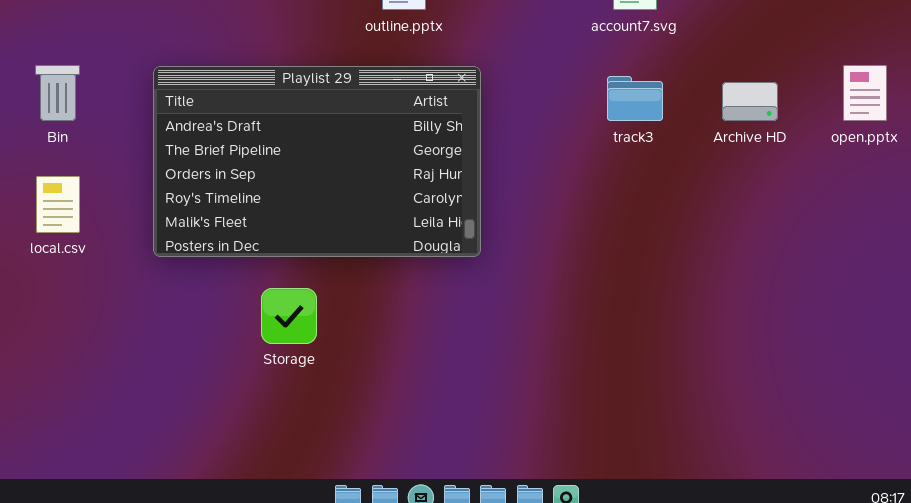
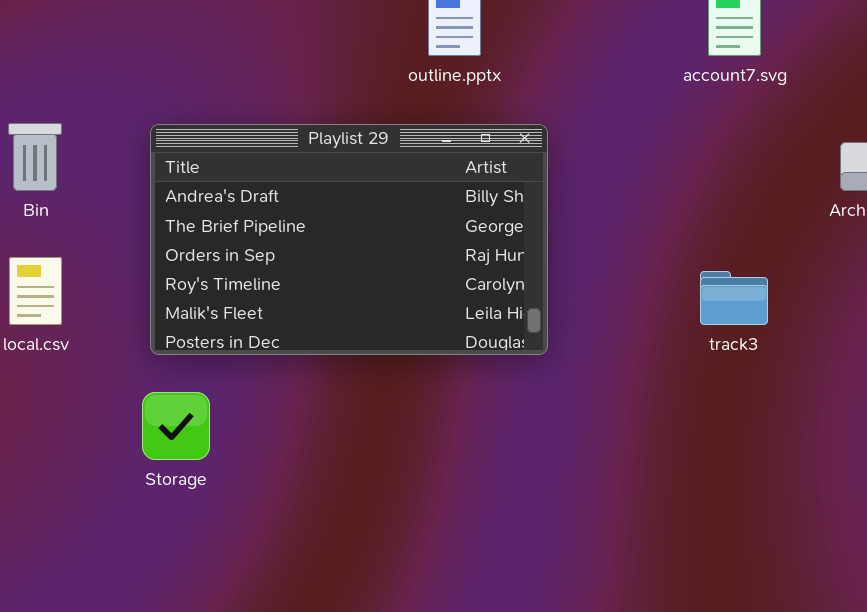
track3: [607,76,663,121] -> [700,271,768,325], moved
Storage: [261,288,317,344] -> [142,392,210,460], moved

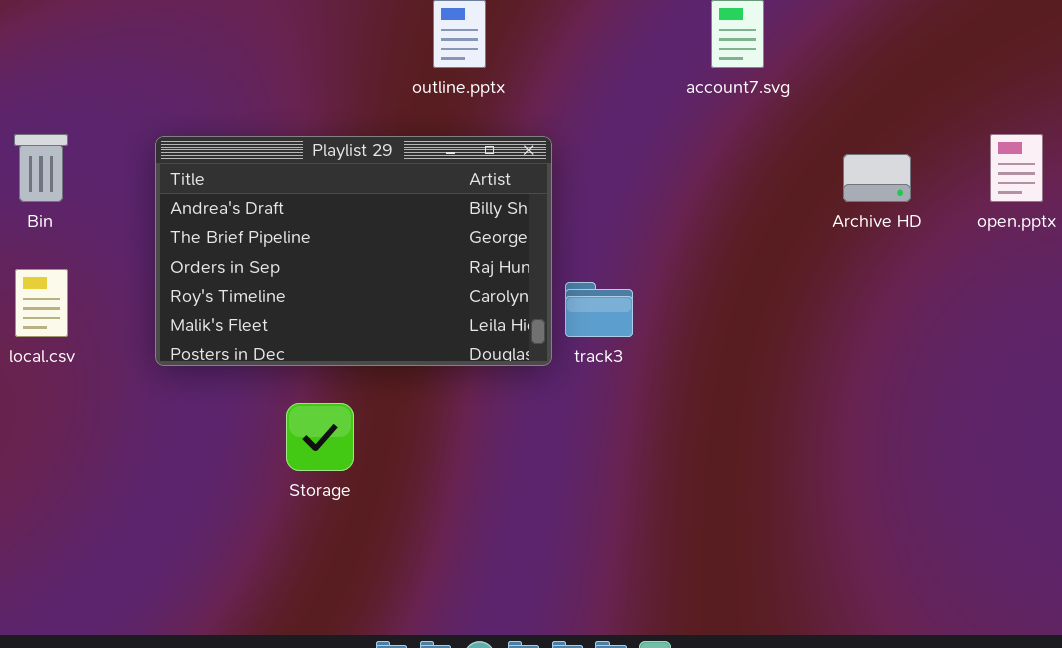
track3: [700,271,768,325] -> [565,282,633,337], moved
Storage: [142,392,210,460] -> [286,403,354,471], moved

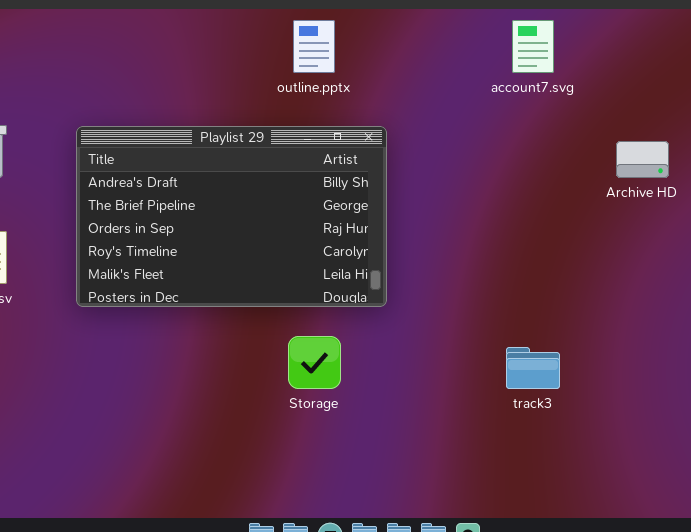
track3: [565,282,633,337] -> [506,347,560,389], moved
Storage: [286,403,354,471] -> [288,336,341,389], moved

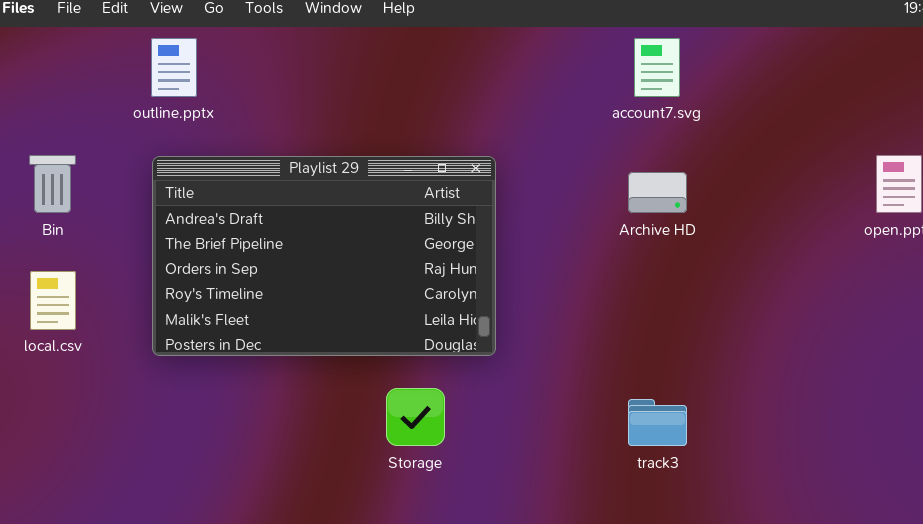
outline.pptx: [293,20,335,73] -> [151,38,197,97], moved
Archive HD: [616,141,669,178] -> [628,172,687,213], moved

